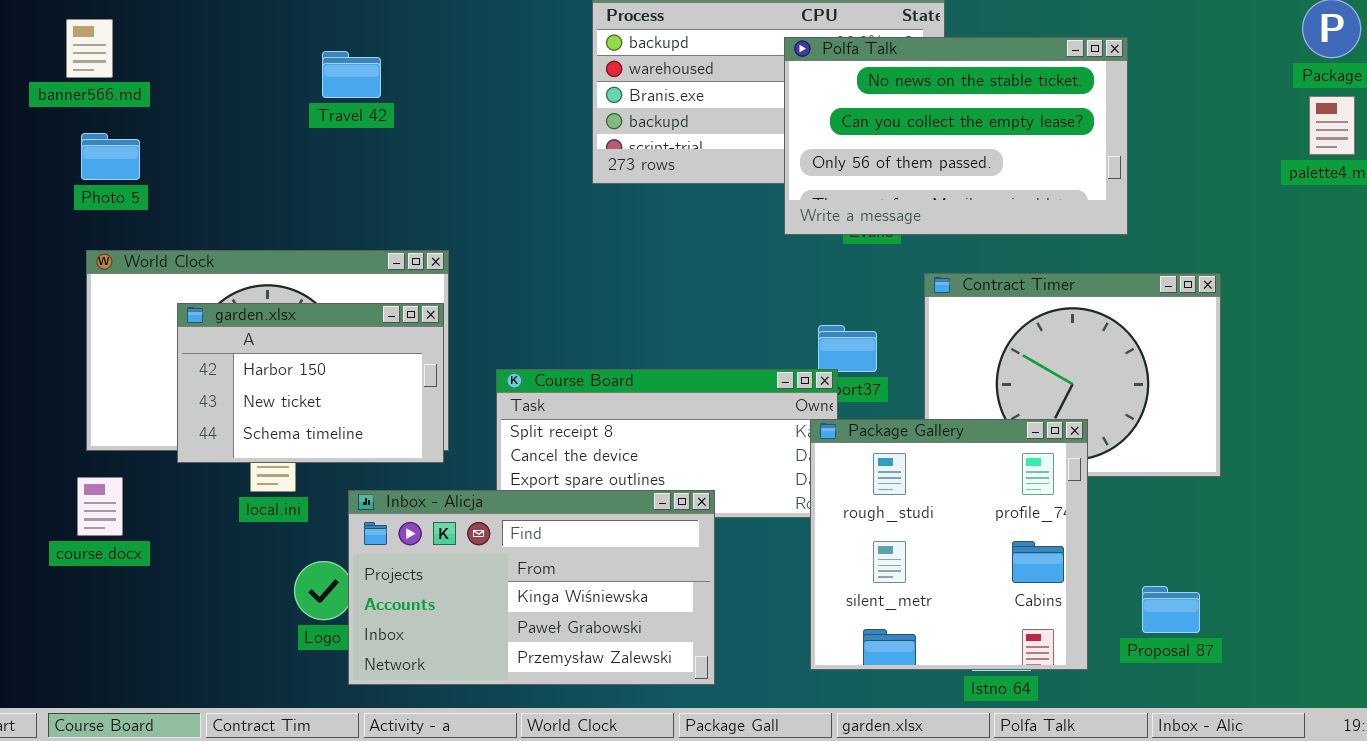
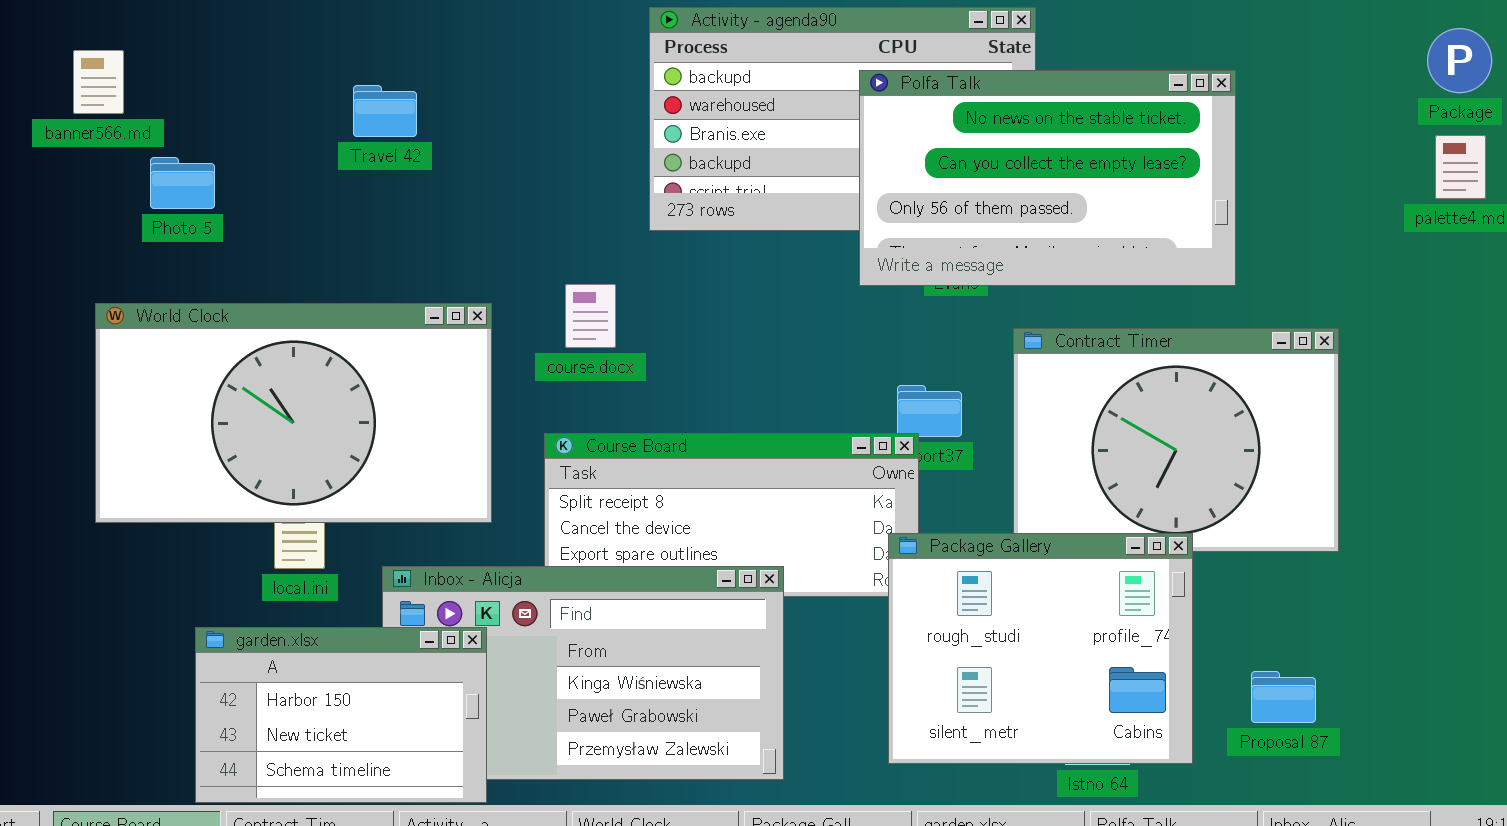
Photo 5: [81,133,140,180] -> [150,157,215,209], moved
garden.xlsx: [177,303,444,463] -> [195,627,487,803], moved
Package Gallery: [810,419,1088,670] -> [888,533,1193,764], resized
course.docx: [77,477,123,536] -> [565,284,616,348], moved

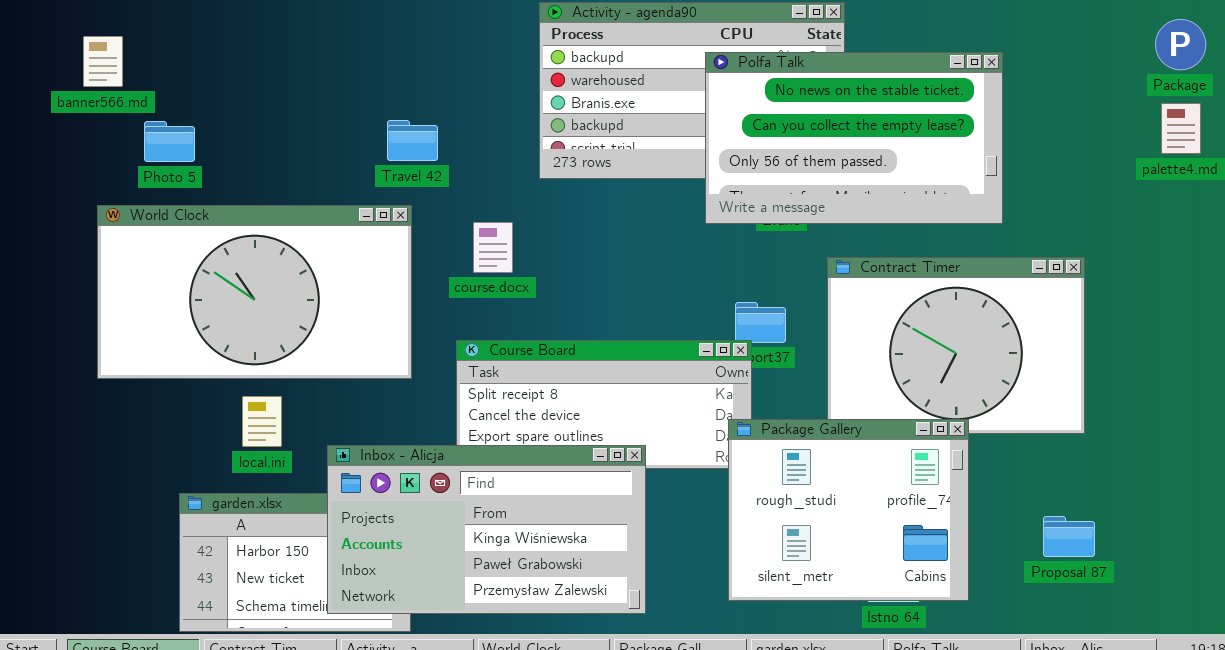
Travel 42: [353,85,417,137] -> [387,120,438,161], moved
World Clock: [95,303,492,523] -> [97,205,412,379], moved
Inbox - Alicja: [382,566,784,780] -> [327,445,646,614], raised
Proposal 87: [1251,671,1316,723] -> [1043,516,1095,557], moved

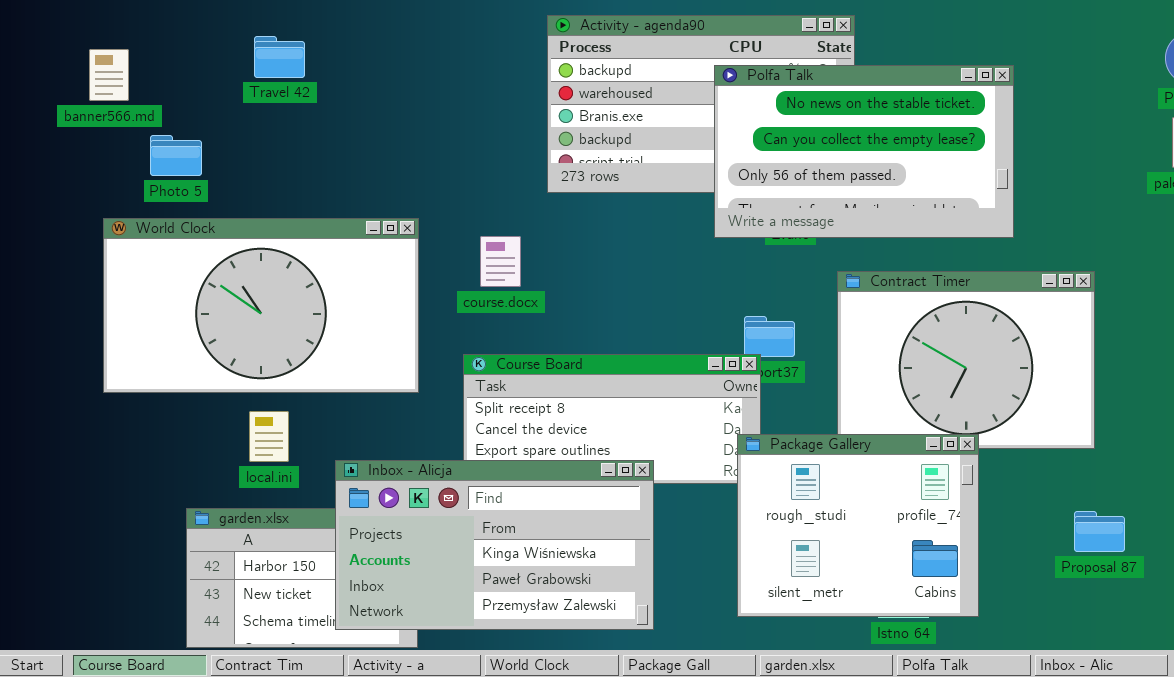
Travel 42: [387,120,438,161] -> [254,36,305,78], moved
Proposal 87: [1043,516,1095,557] -> [1074,511,1125,552], moved

